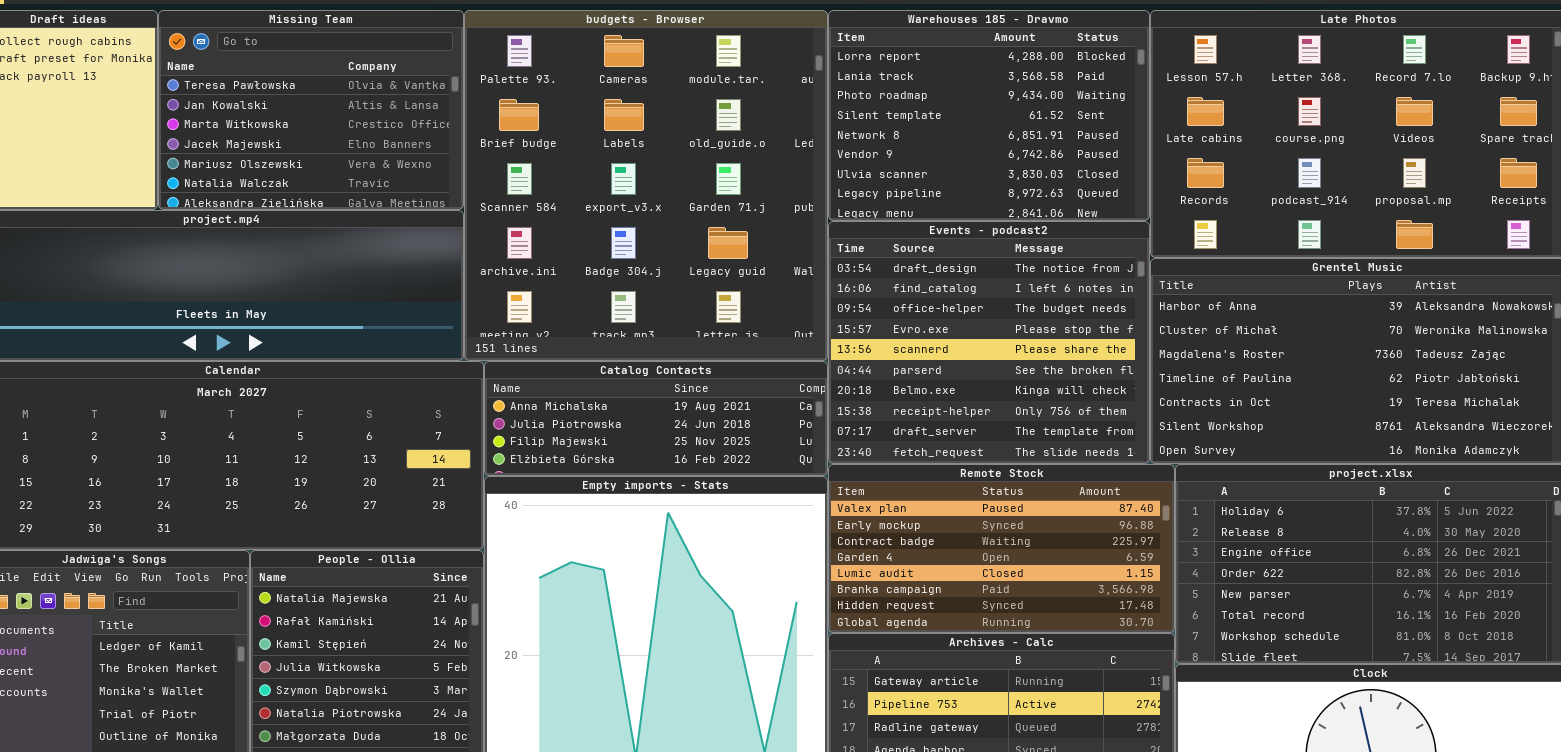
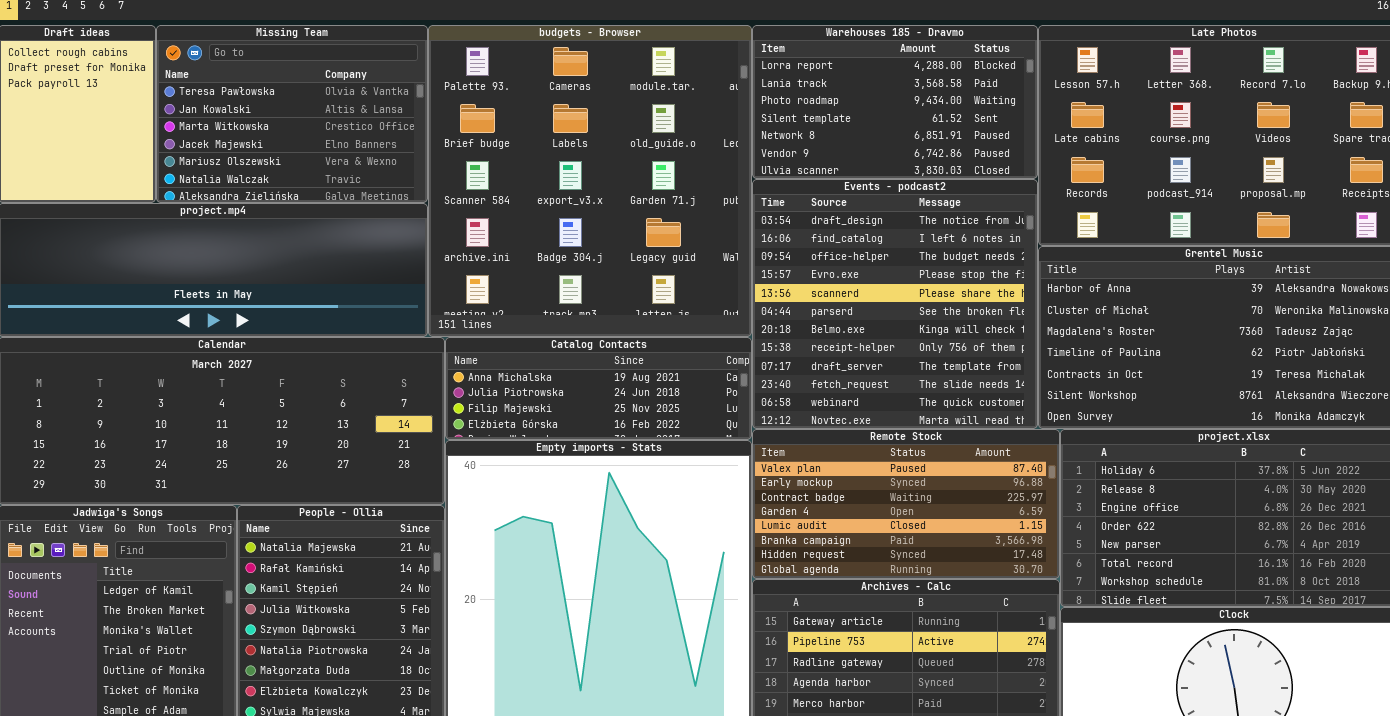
Warehouses 185 - Dravmo: [828,10,1150,221] -> [752,25,1038,179], resized
Events - podcast2: [828,221,1150,464] -> [752,179,1038,429], resized

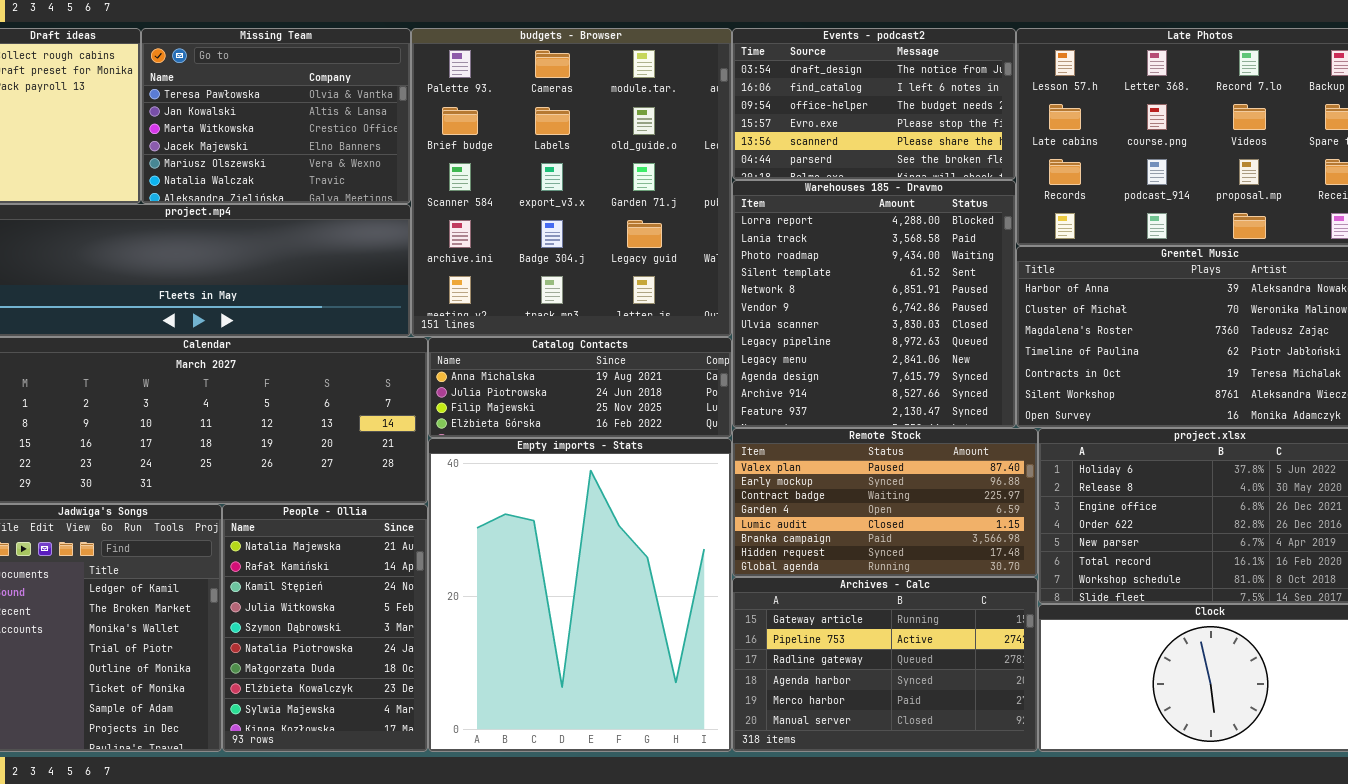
Warehouses 185 - Dravmo: [752,25,1038,179] -> [732,180,1016,428], moved, resized
Events - podcast2: [752,179,1038,429] -> [732,28,1016,180], moved, resized

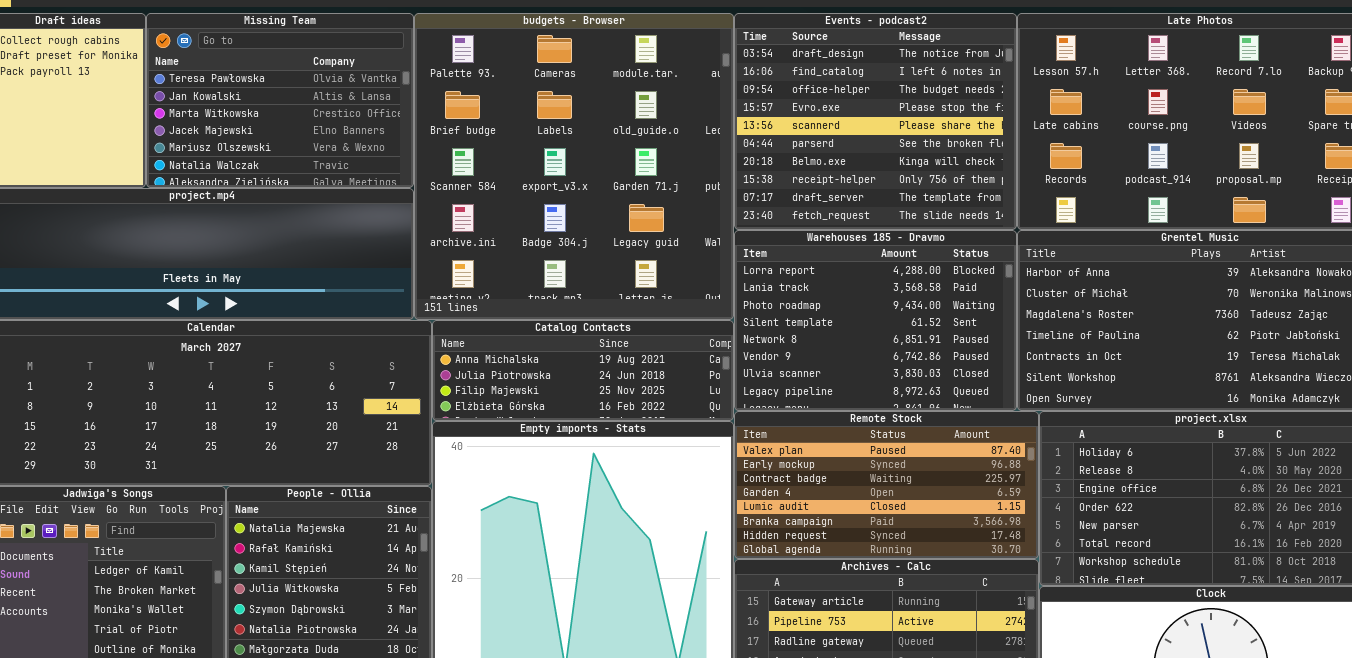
Events - podcast2: [732,28,1016,180] -> [734,13,1017,230], resized
Warehouses 185 - Dravmo: [732,180,1016,428] -> [734,230,1017,411], resized

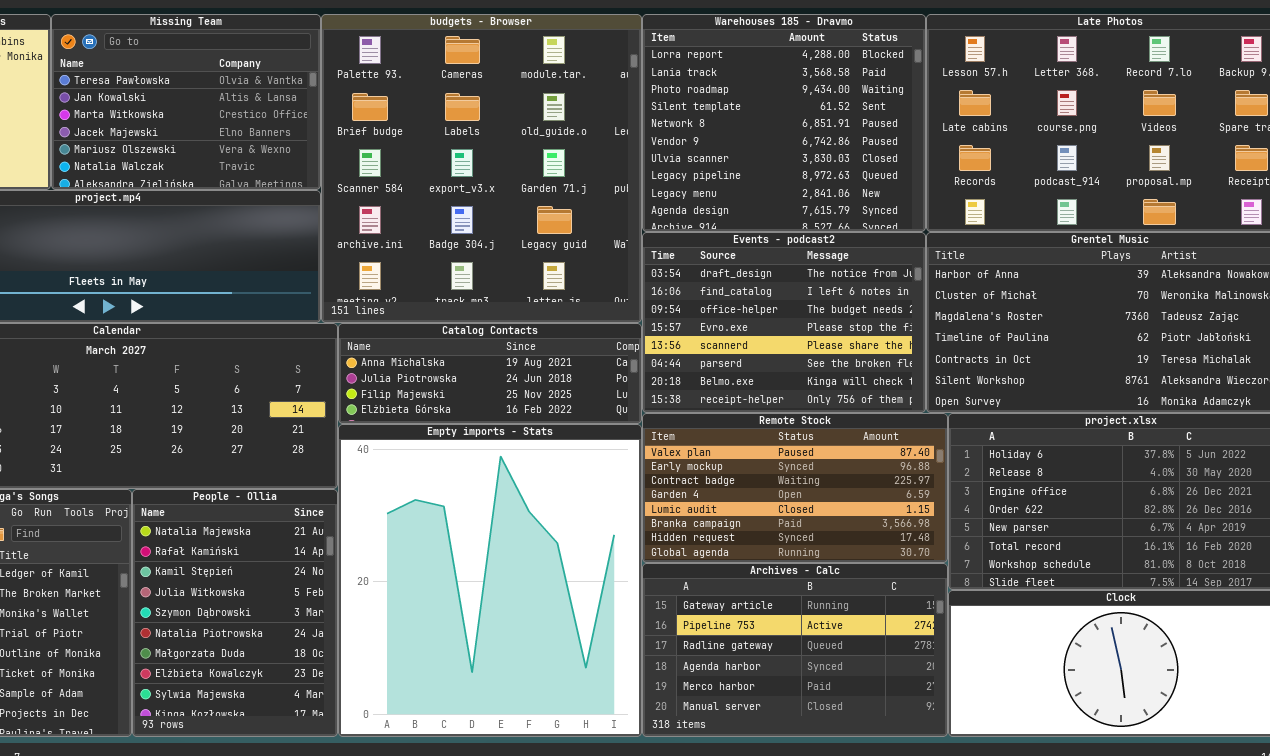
Events - podcast2: [734,13,1017,230] -> [642,232,926,413], moved, resized
Warehouses 185 - Dravmo: [734,230,1017,411] -> [642,14,926,232], moved, resized

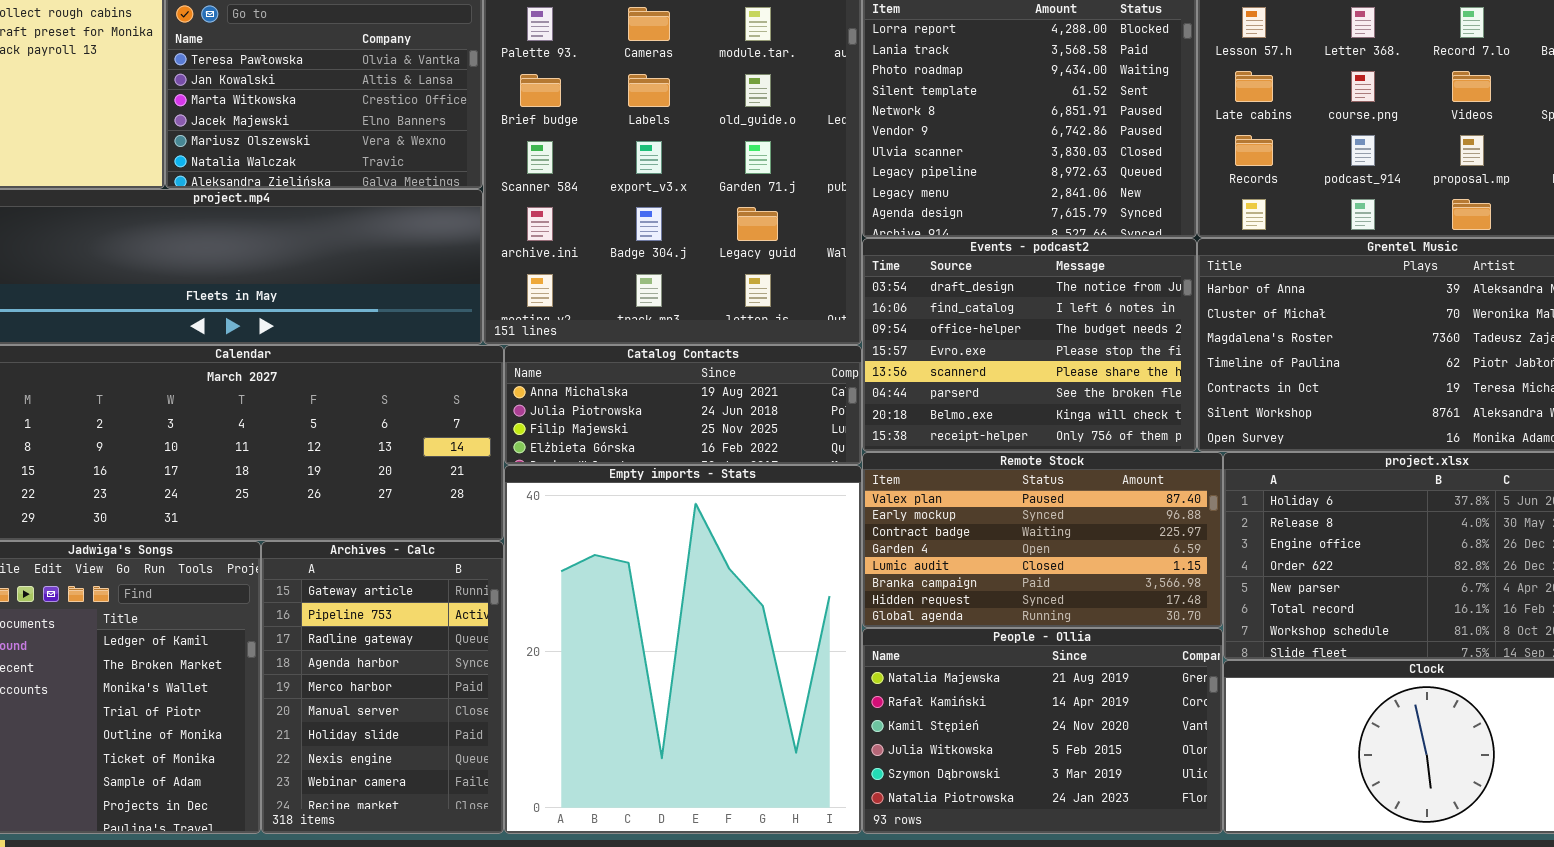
People - Ollia: [132,489,338,737] -> [862,628,1223,834], moved, resized
Archives - Calc: [642,563,948,737] -> [261,541,504,834], moved, resized

